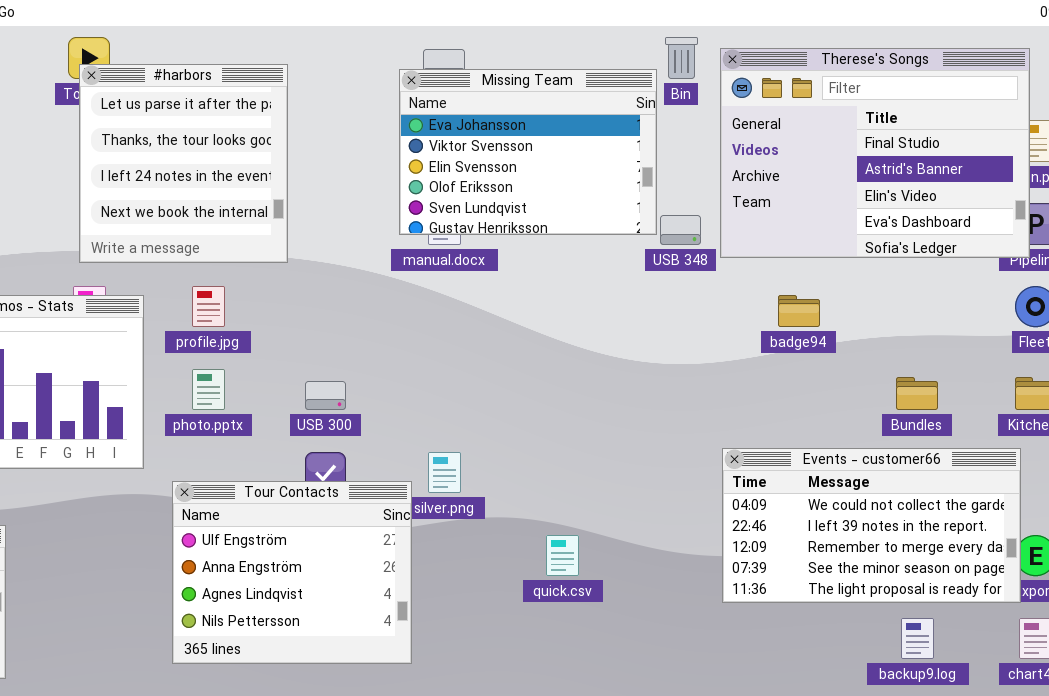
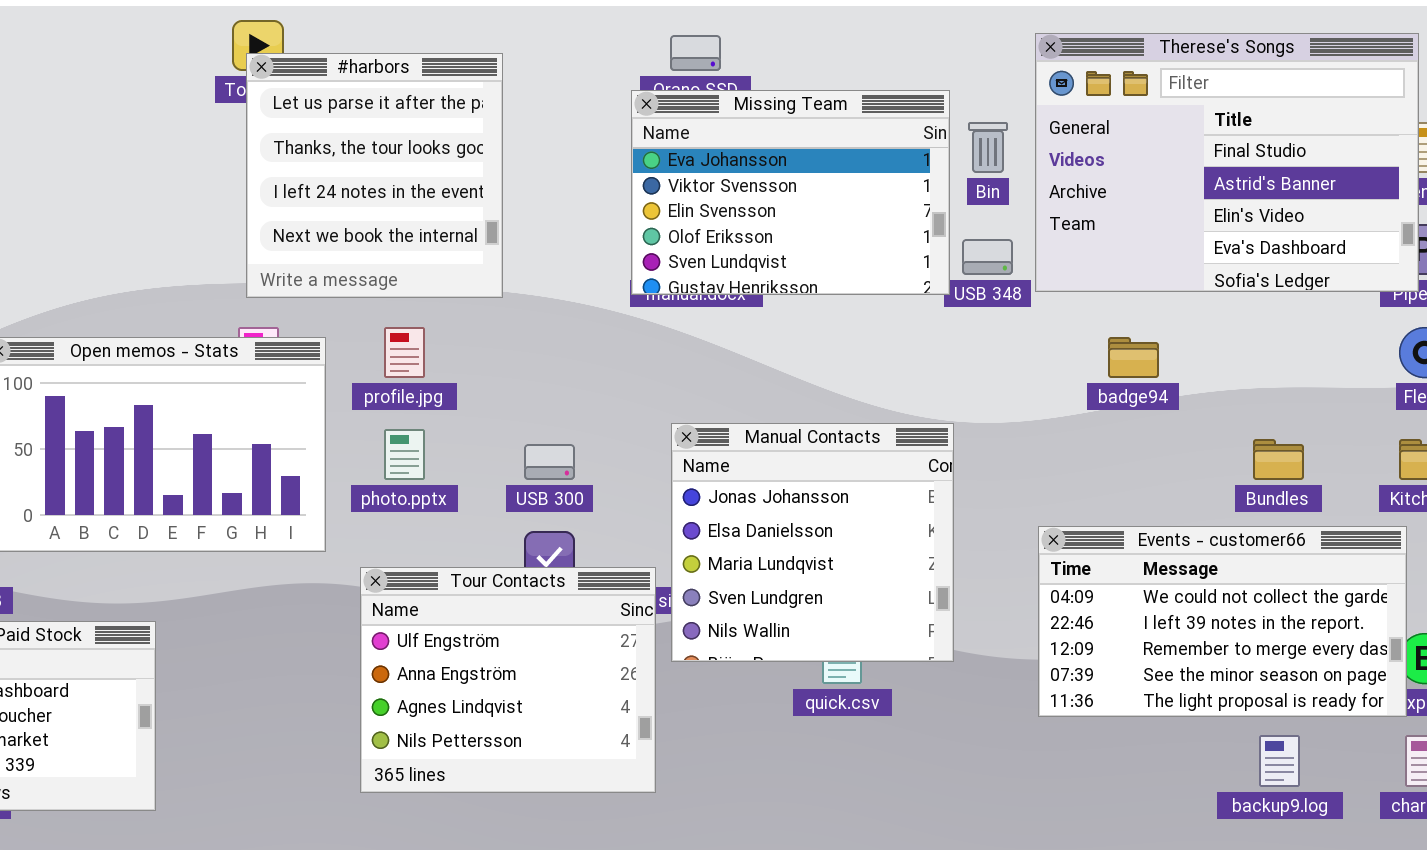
Bin: [665,37,698,79] -> [968,122,1008,173], moved
Missing Team: [399,69,657,235] -> [631,90,950,295], moved
Manual Contacts: none -> [671,423,954,662], opened

